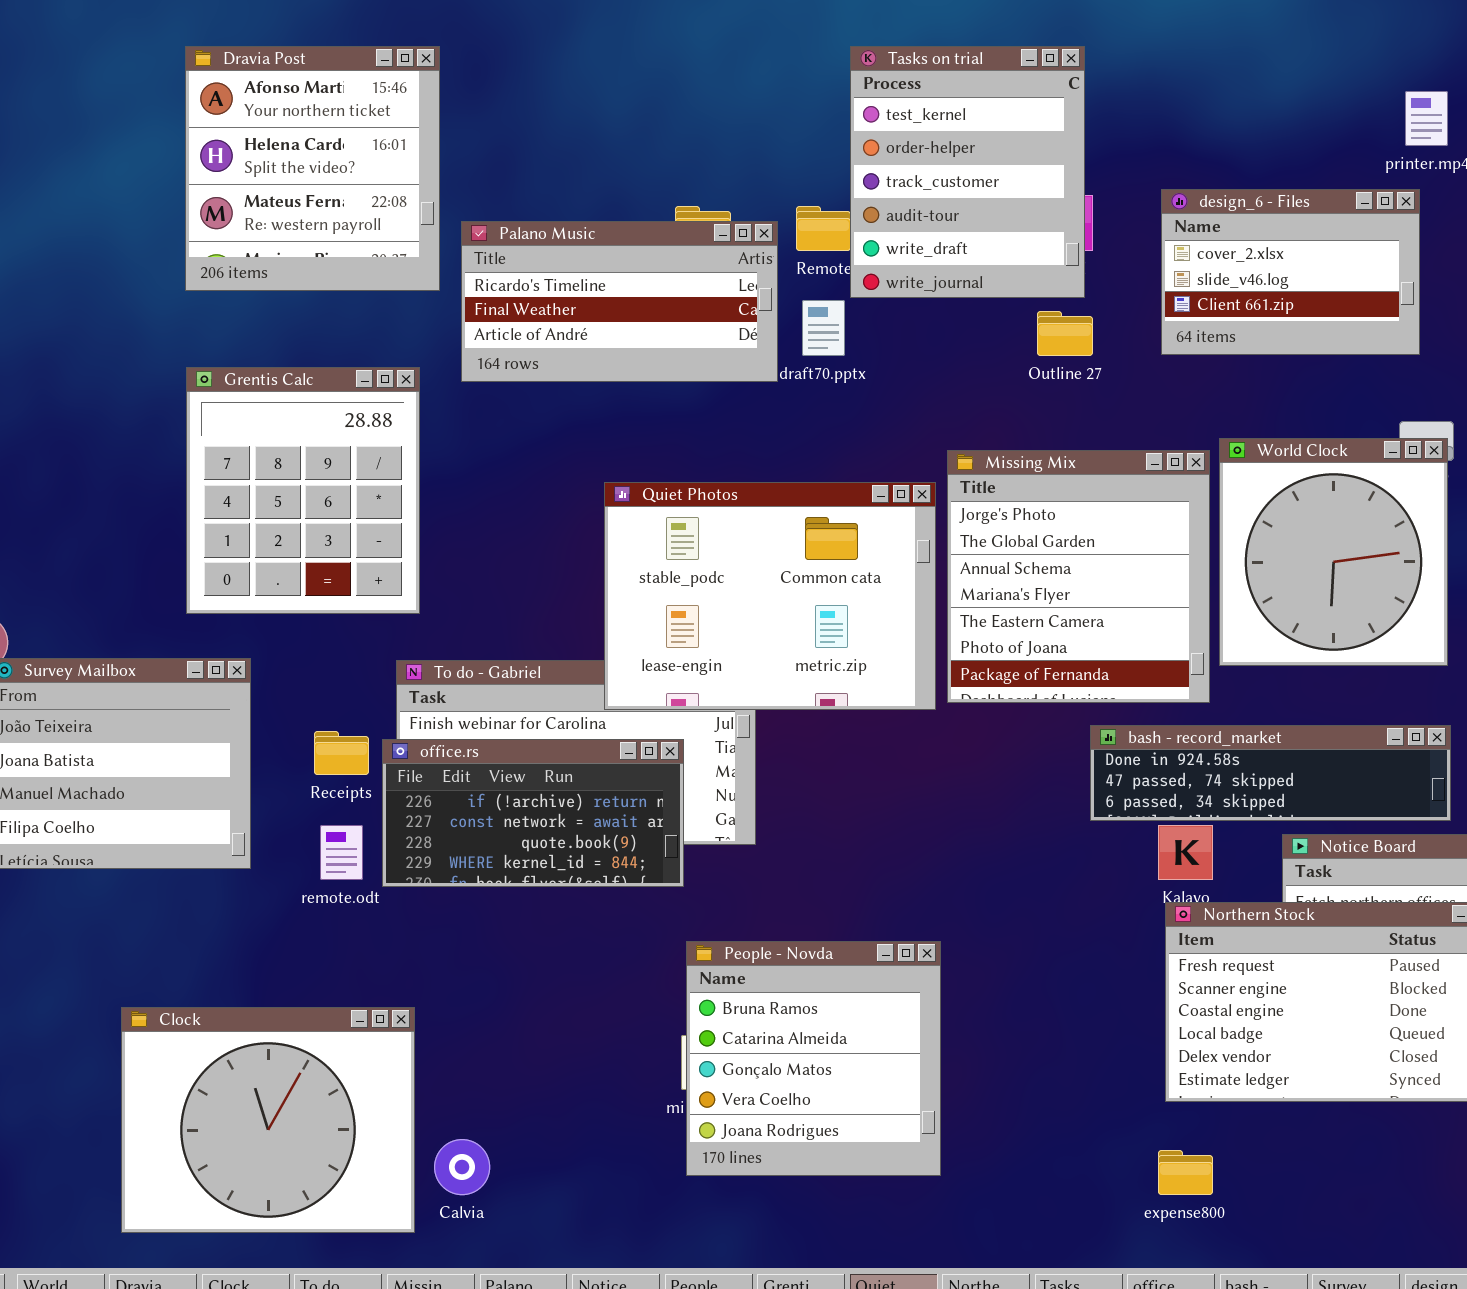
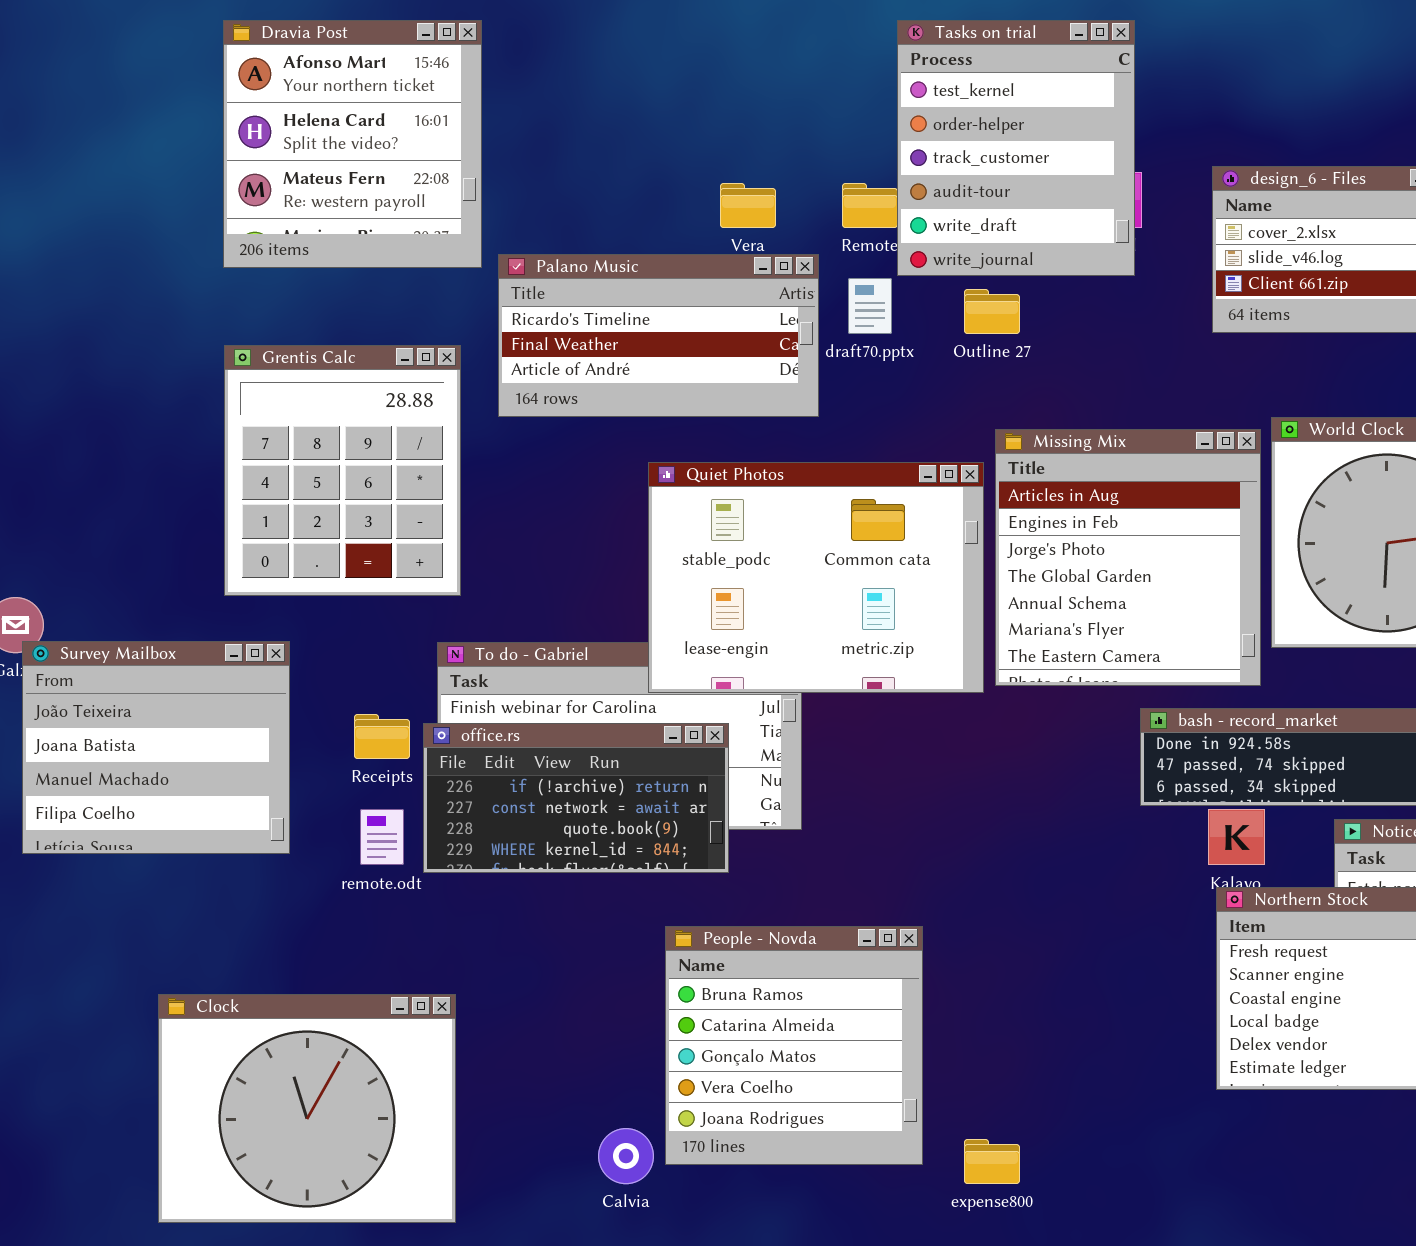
Palano Music: [461,221,778,382] -> [498,254,819,417], moved
Outline 27: [1037,311,1093,356] -> [964,289,1020,334], moved
Missing Mix: [947,450,1210,703] -> [995,429,1261,686], scrolled up 2 rows
People - Novda: [686,941,941,1176] -> [665,926,923,1165], moved
Calvia: [434,1139,490,1195] -> [598,1128,654,1184], moved
expense800: [1158,1150,1213,1195] -> [964,1139,1020,1184], moved

